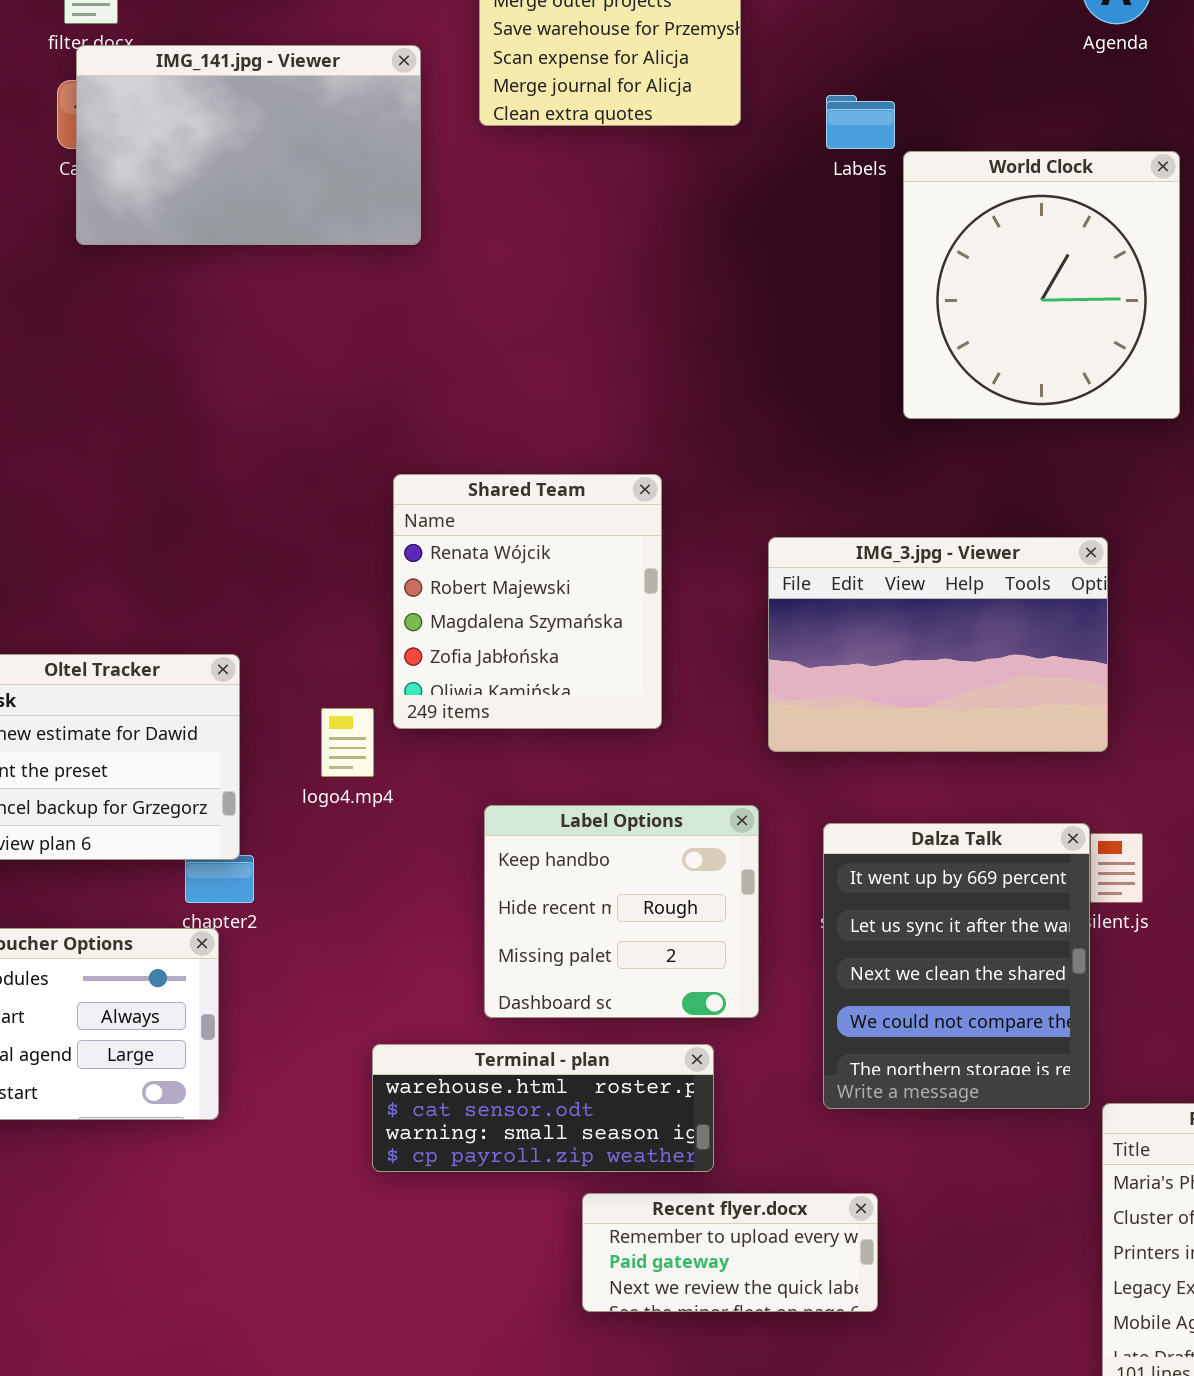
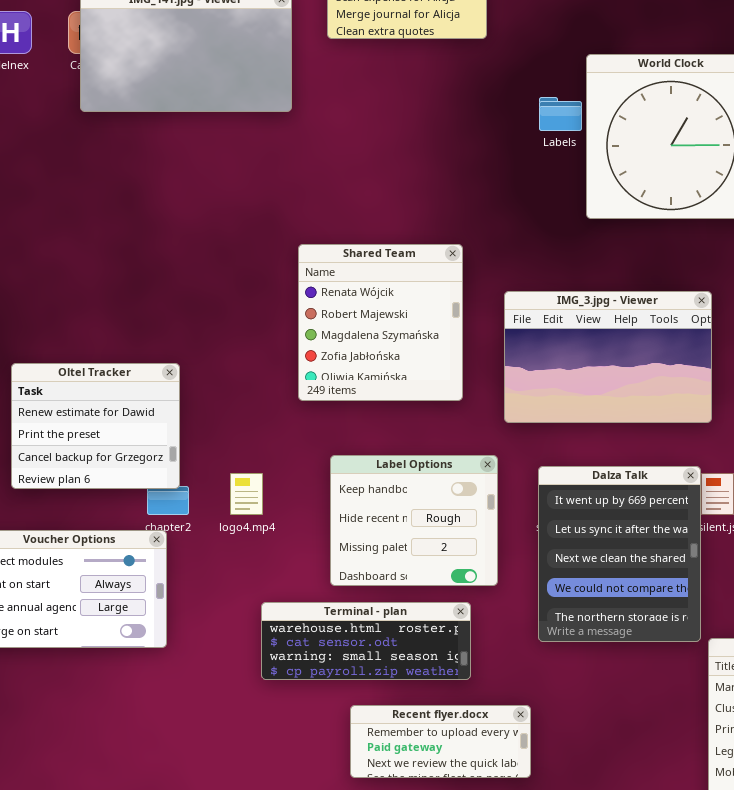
Labels: [826,95,895,149] -> [539,97,582,131], moved
Shared Team: [393,474,662,729] -> [298,244,463,401], moved
logo4.mp4: [321,708,374,777] -> [230,473,263,515], moved
Recent flyer.docx: [582,1193,878,1312] -> [350,705,531,778], moved

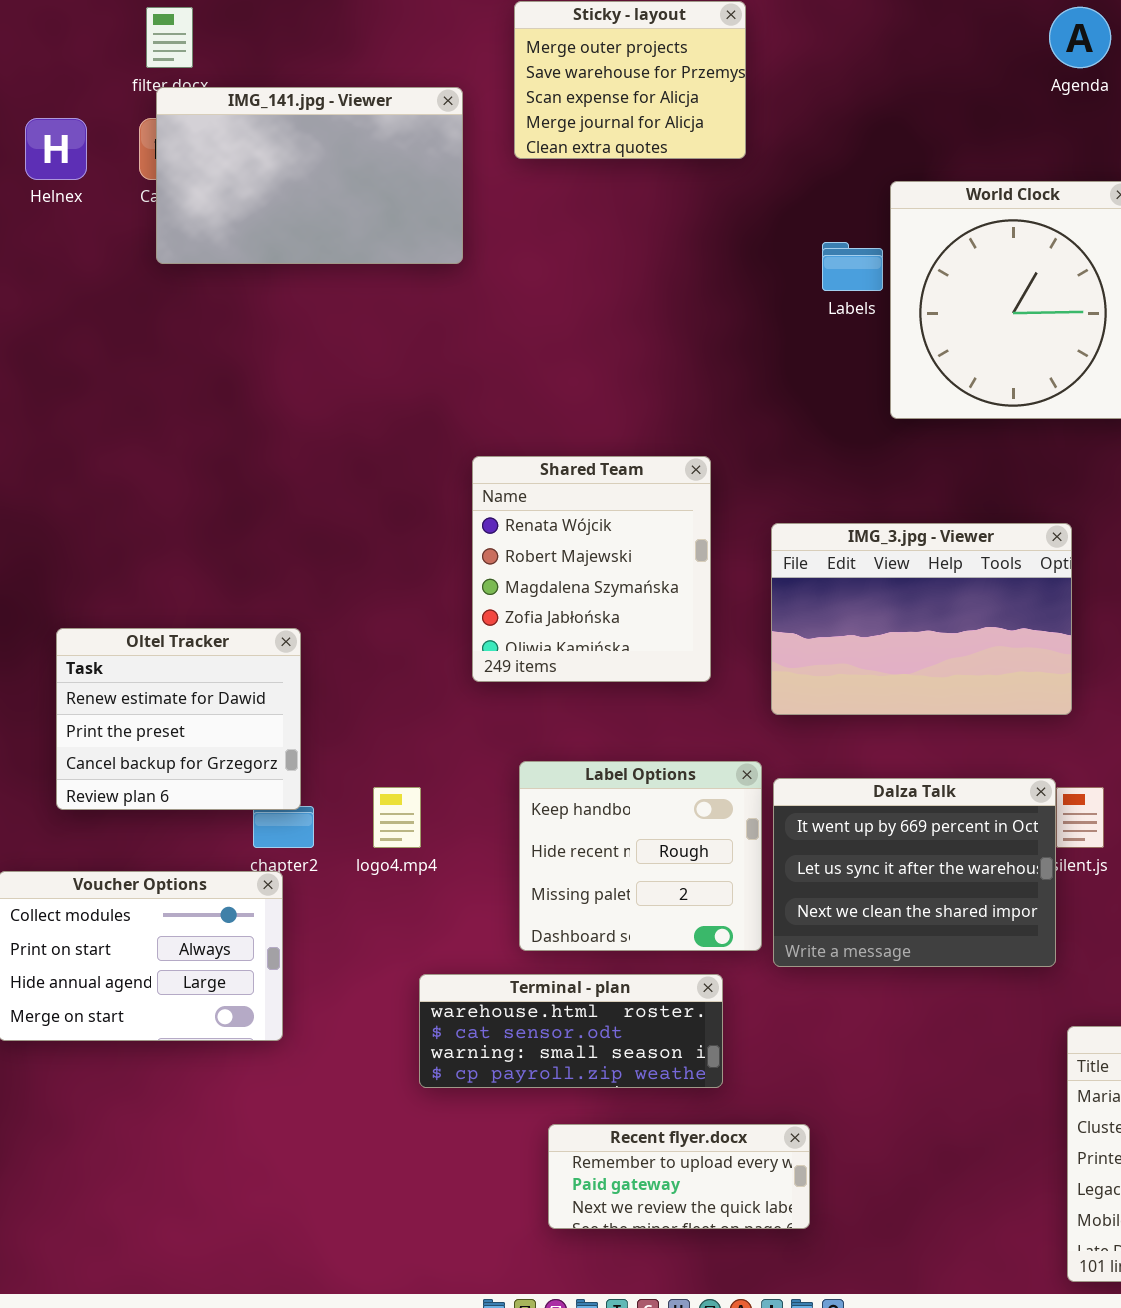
Dalza Talk: [538,466,701,642] -> [773,778,1056,967], resized

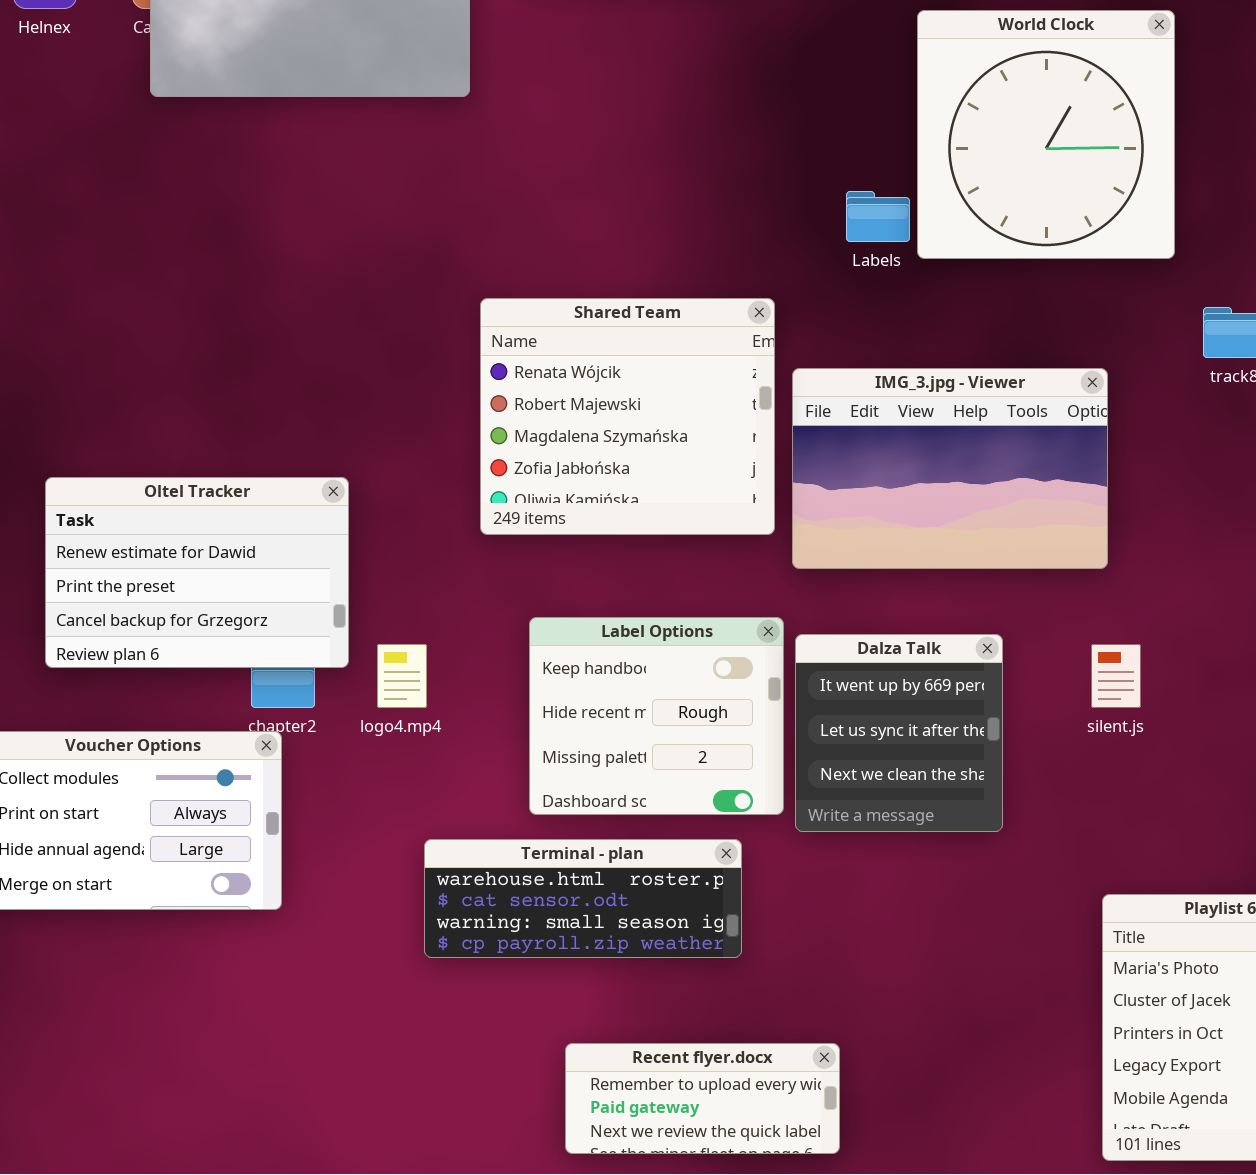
Labels: [822,242,883,291] -> [846,191,910,242], moved
Shared Team: [472,456,711,682] -> [480,298,775,535], resized
Oltel Tracker: [56,628,301,810] -> [45,477,349,668], resized
Dalza Talk: [773,778,1056,967] -> [795,634,1003,832], resized
Recent flyer.docx: [548,1124,810,1229] -> [565,1043,840,1154], moved

